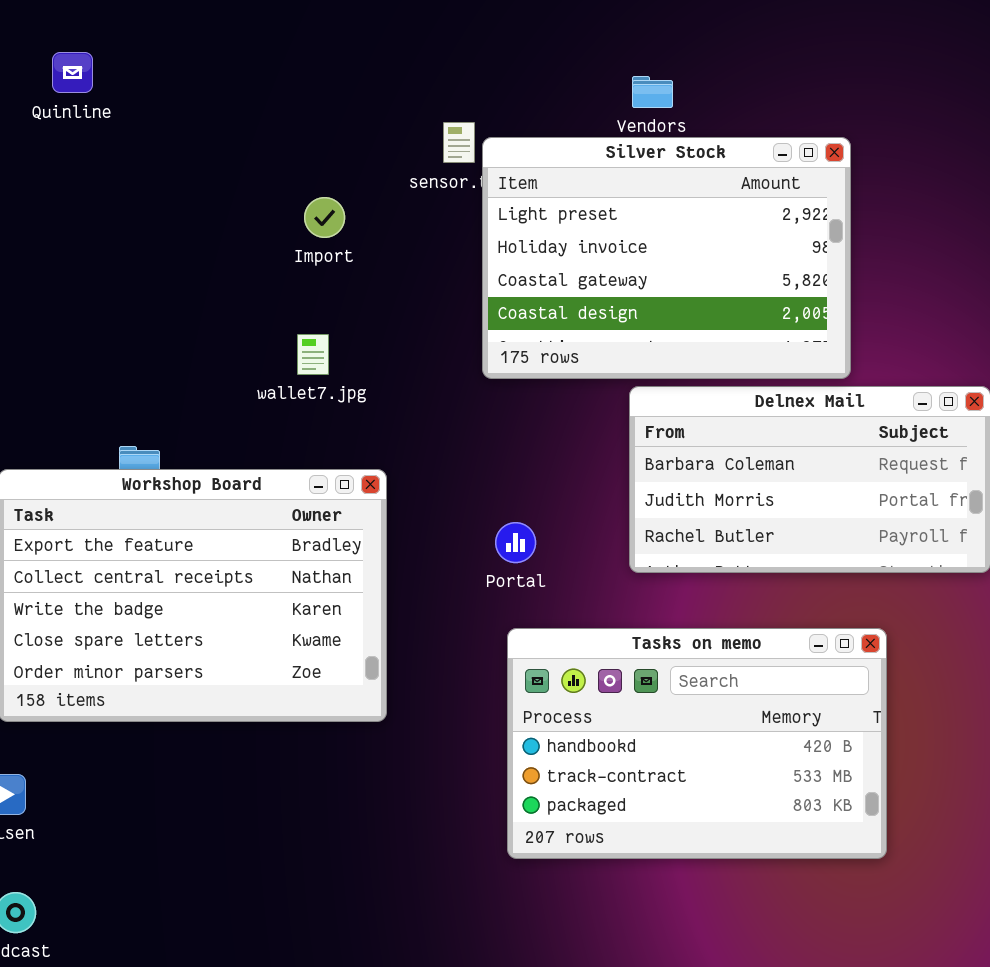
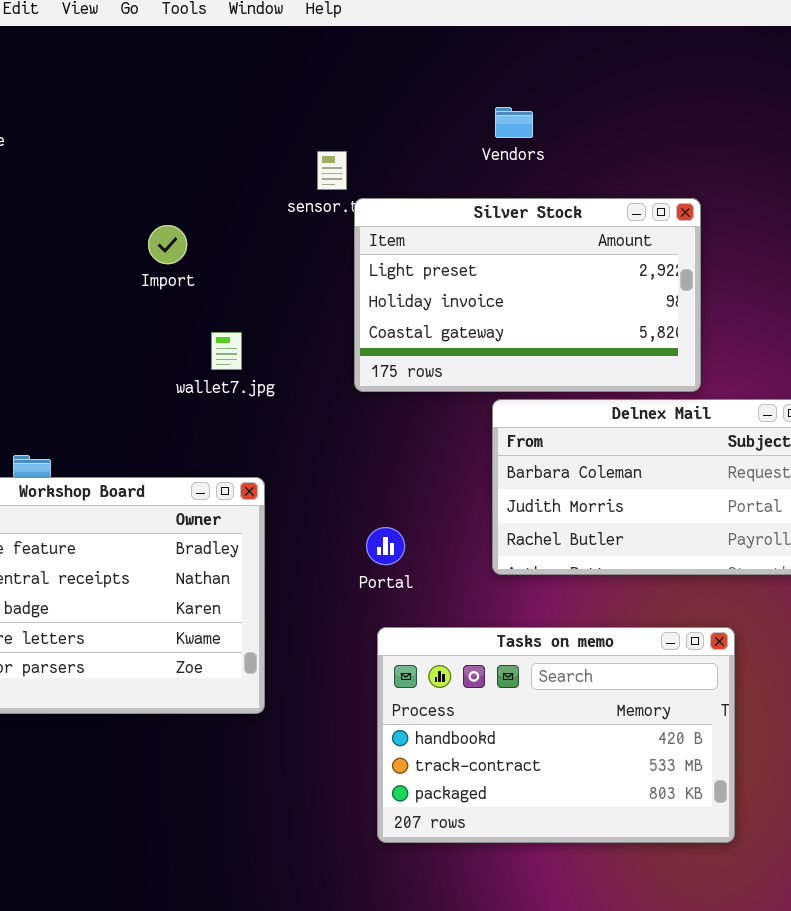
Silver Stock: [482,137,851,379] -> [354,198,701,392], resized
Import: [304,197,345,238] -> [148,225,187,264], moved
wallet7.jpg: [297,334,329,375] -> [211,332,242,370], moved

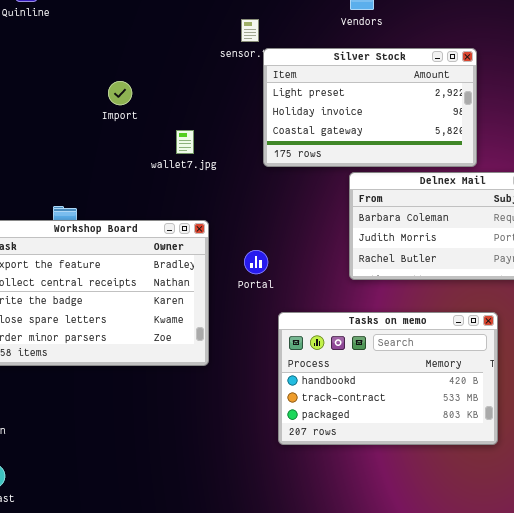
Import: [148,225,187,264] -> [108,81,132,105], moved
Portal: [366,527,405,565] -> [244,250,268,274], moved

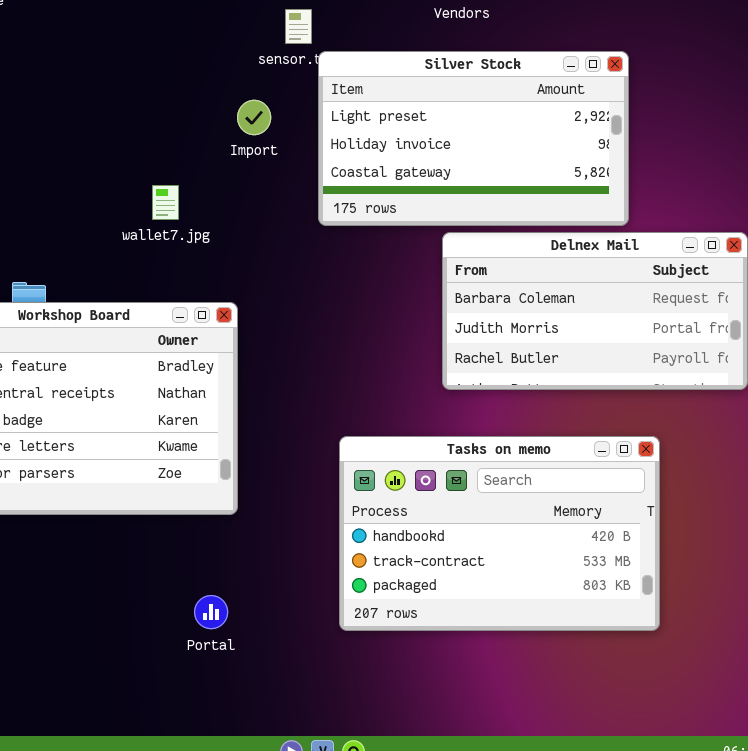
Import: [108,81,132,105] -> [237,100,271,135], moved
wallet7.jpg: [176,130,194,154] -> [152,185,179,220], moved
Portal: [244,250,268,274] -> [194,595,228,629], moved

